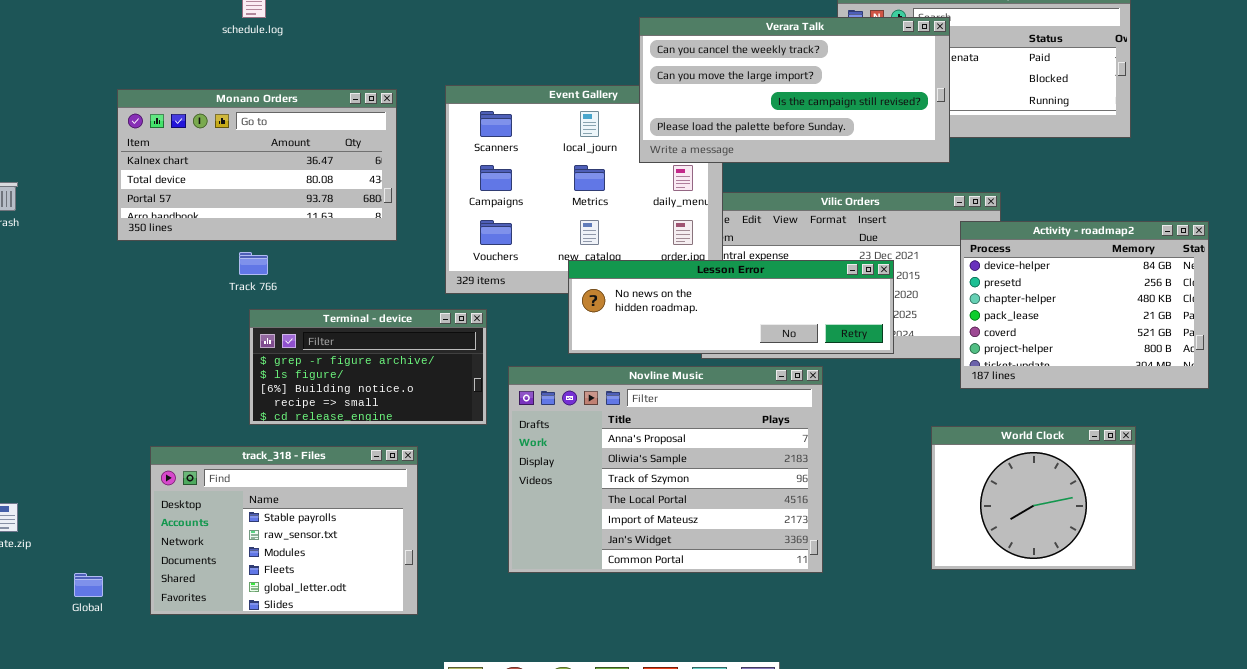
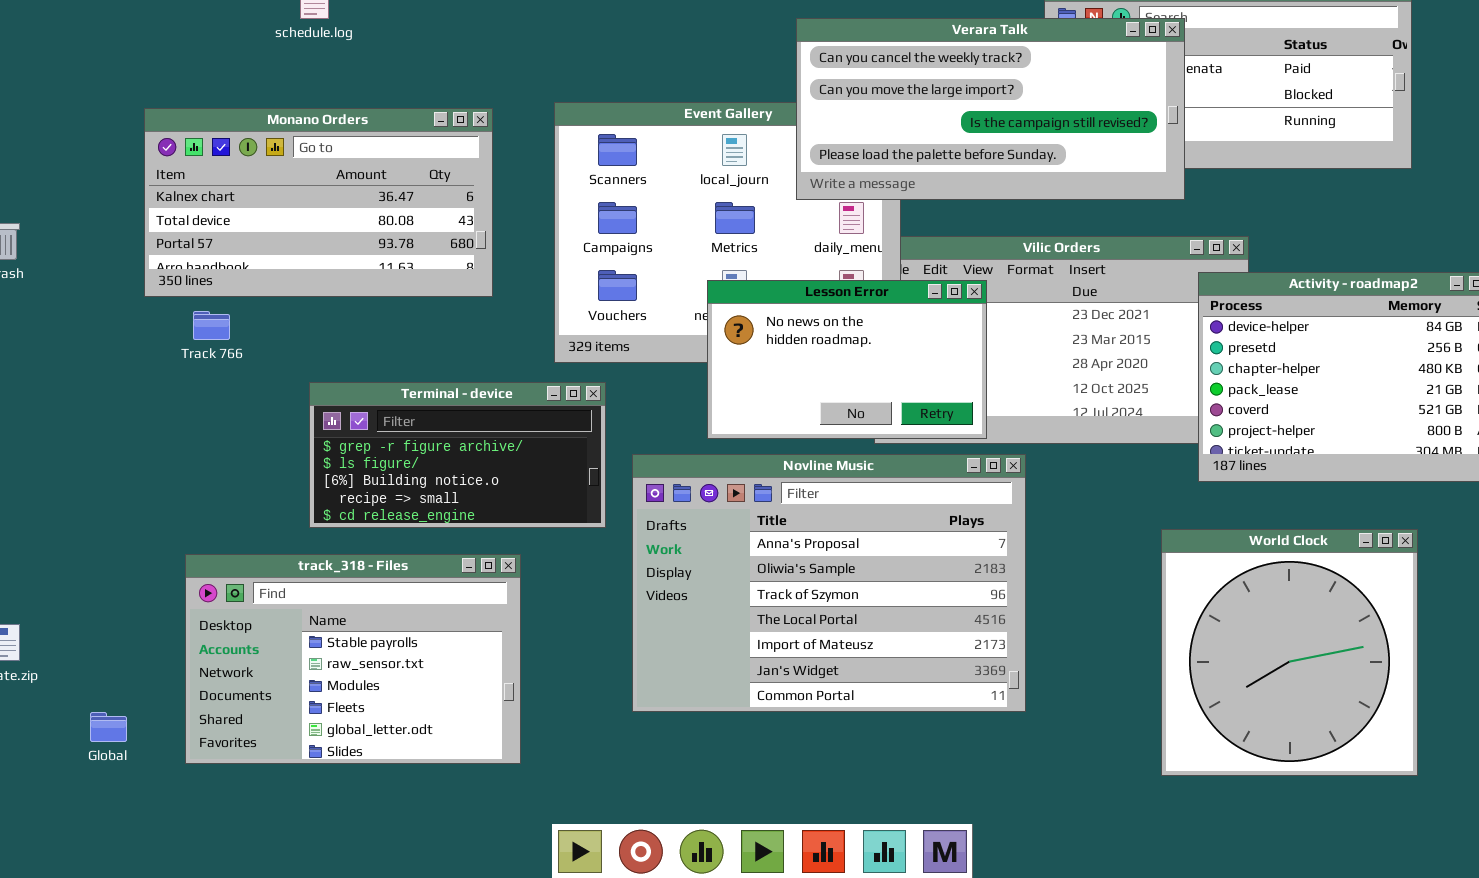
Track 766: [239,252,268,275] -> [193,311,230,340], moved
Lesson Error: [568,260,894,354] -> [707,280,987,439], resized
World Clock: [931,426,1136,570] -> [1161,529,1418,776], resized

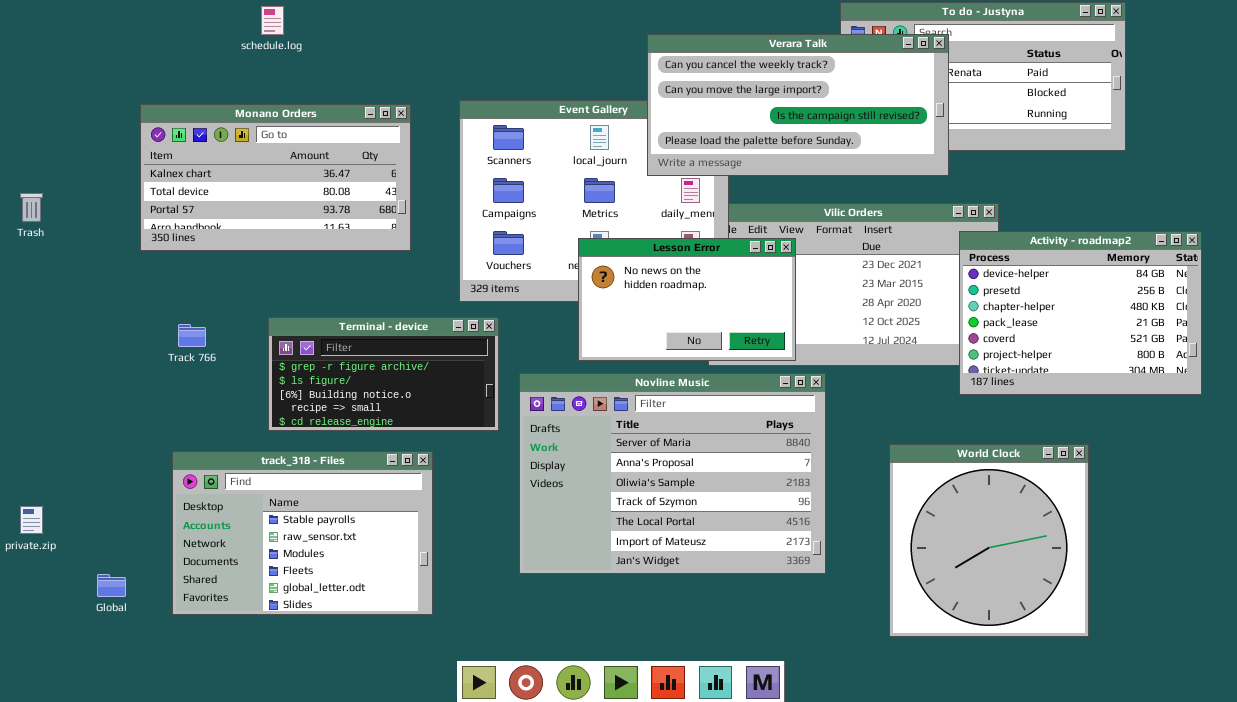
Track 766: [193,311,230,340] -> [178,324,206,347], moved
Novline Music: [632,454,1026,712] -> [519,373,826,574], scrolled up 1 row
World Clock: [1161,529,1418,776] -> [889,444,1089,637], moved

